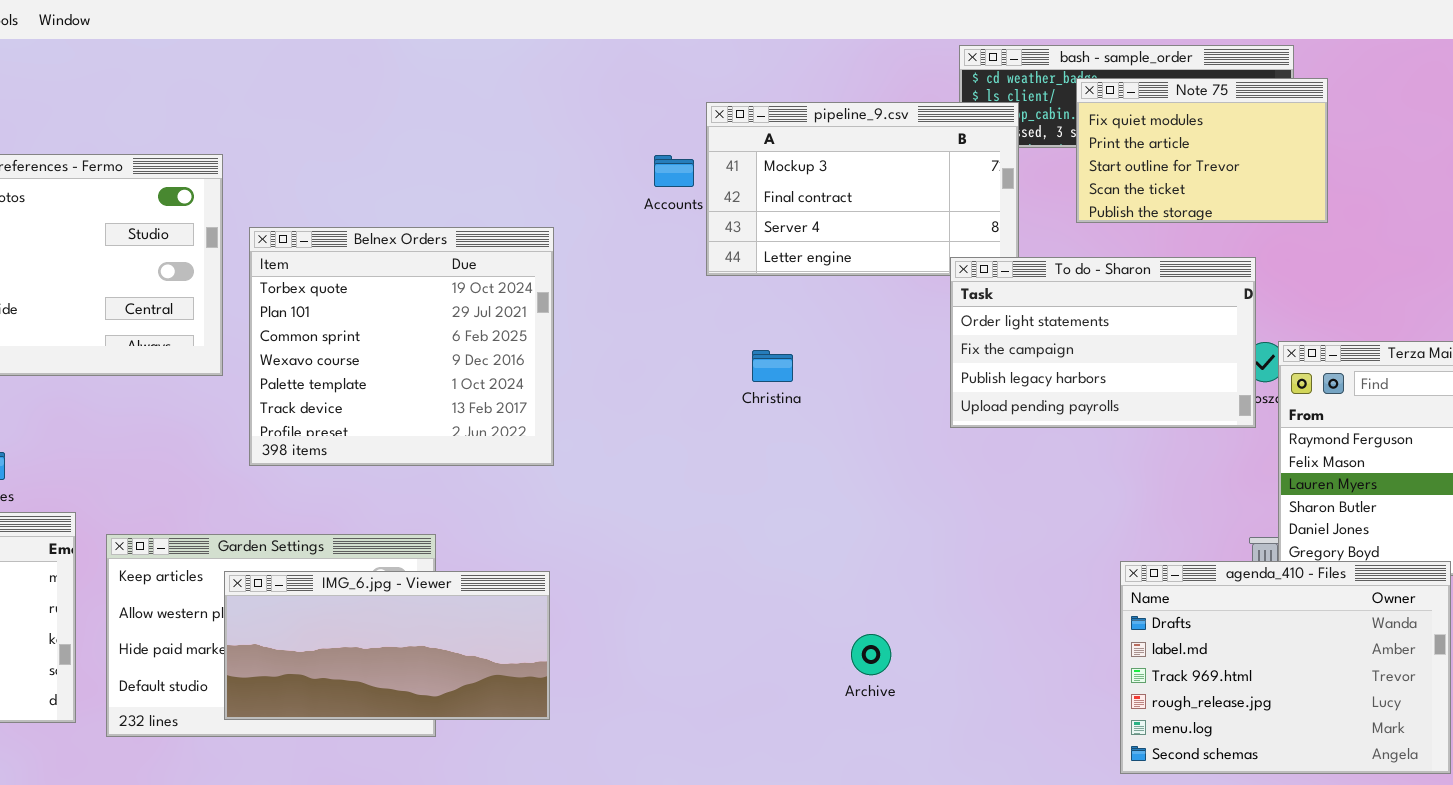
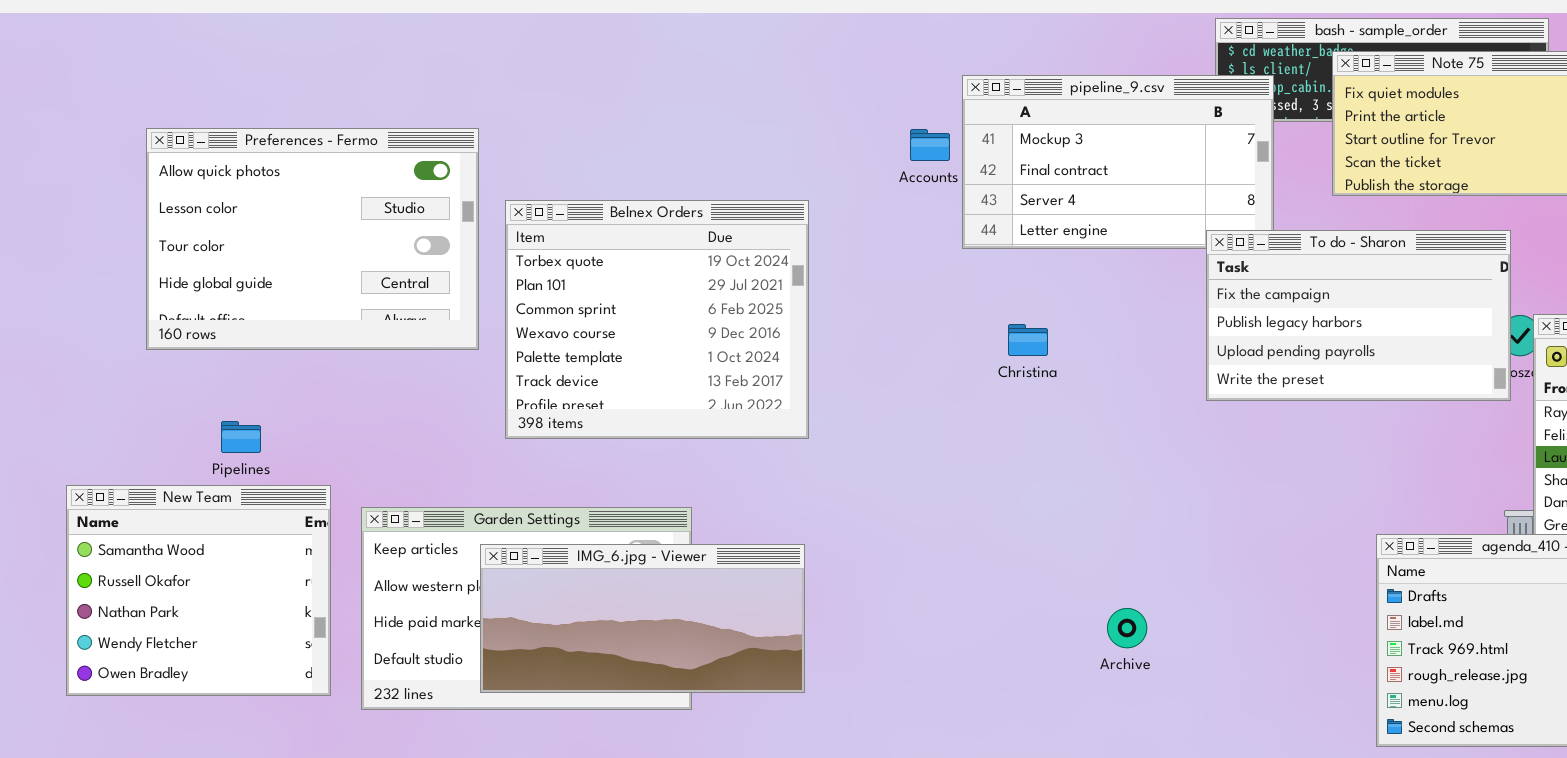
To do - Sharon: [950,257,1256,428] -> [1206,230,1511,401], scrolled down 1 row

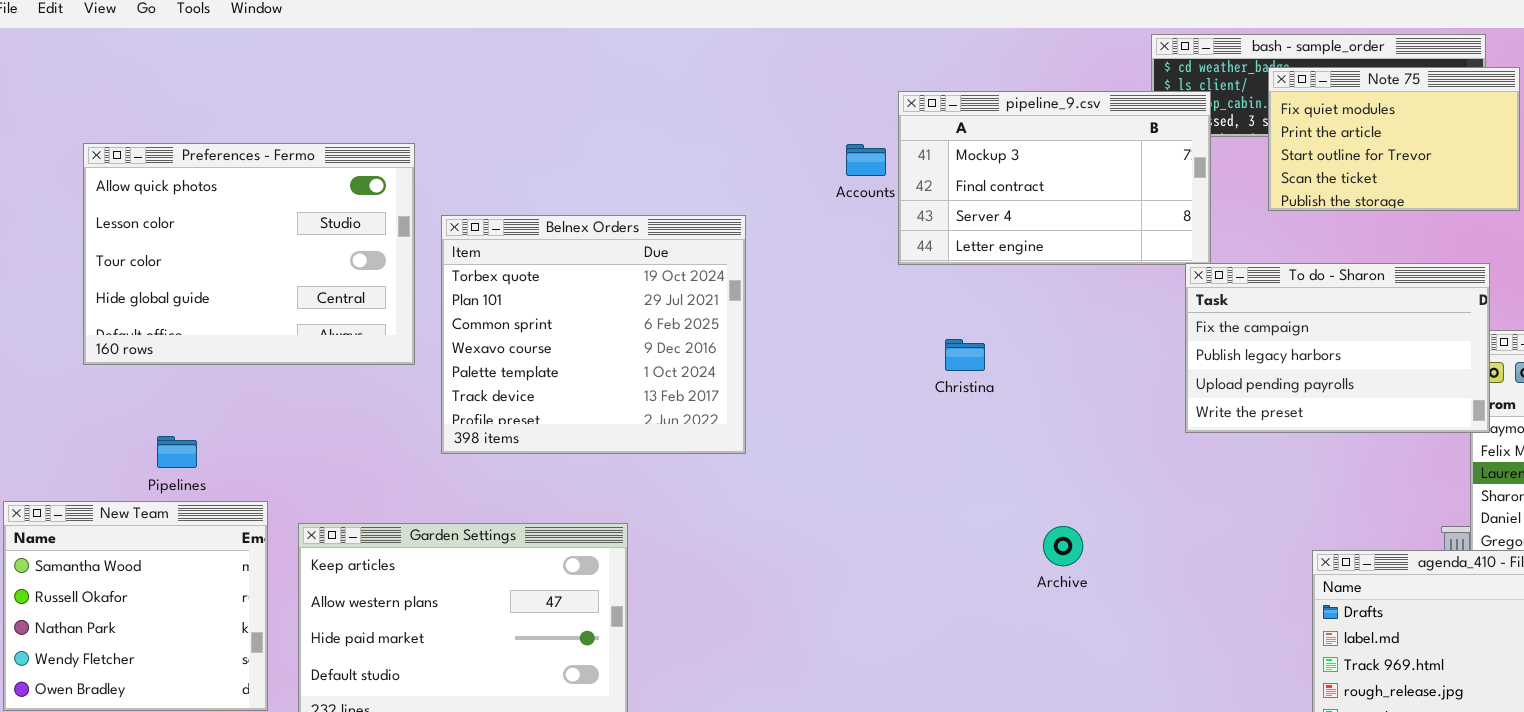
To do - Sharon: [1206,230,1511,401] -> [1185,263,1490,433], moved
IMG_6.jpg - Viewer: [480,544,805,693] -> none, closed
Archive: [1107,608,1147,648] -> [1043,526,1083,566], moved

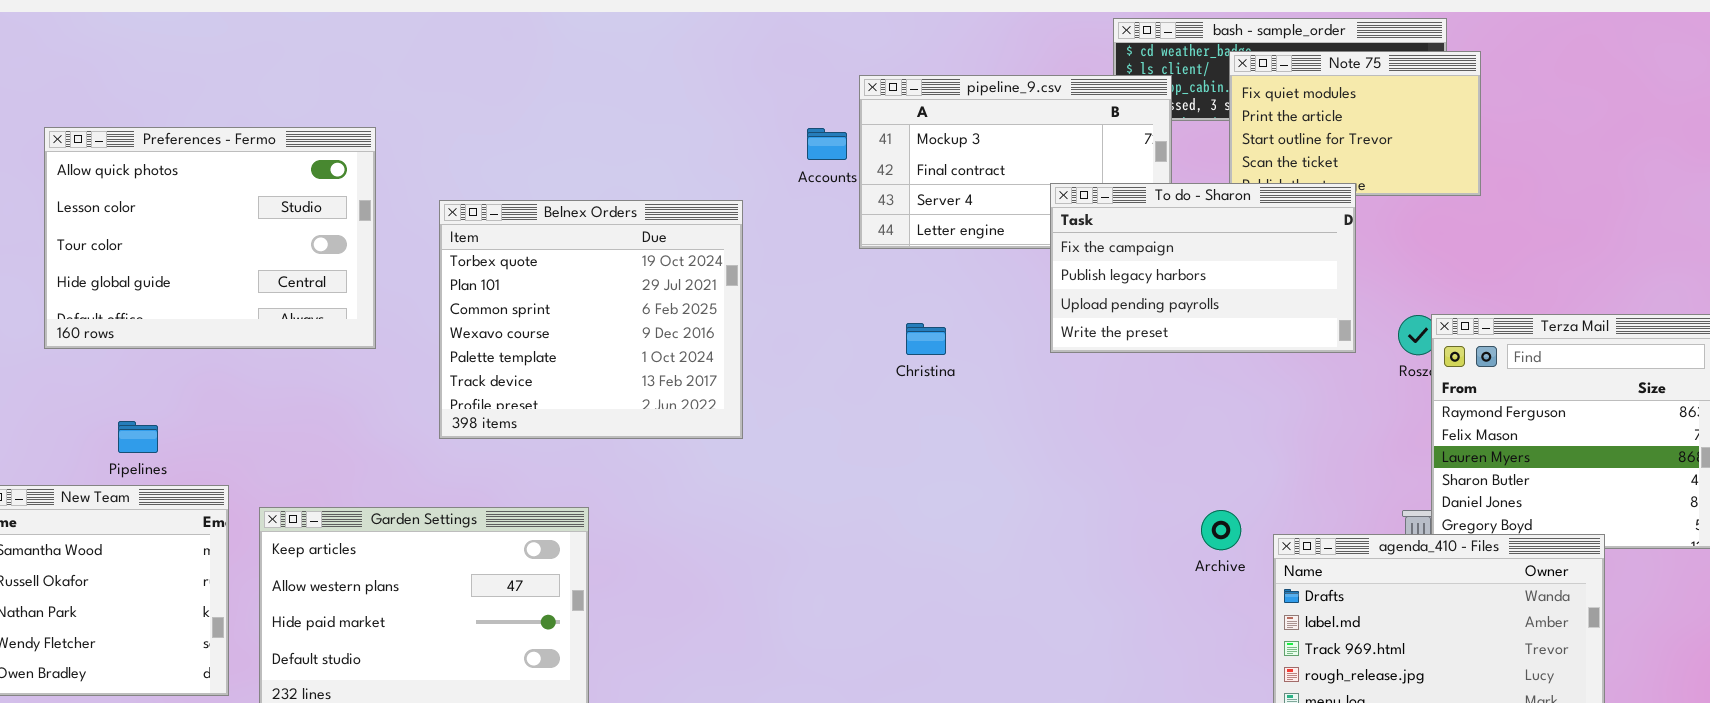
Belnex Orders: [441,215,746,454] -> [439,200,743,439], moved
To do - Sharon: [1185,263,1490,433] -> [1050,183,1356,353], moved
Archive: [1043,526,1083,566] -> [1201,510,1241,550], moved

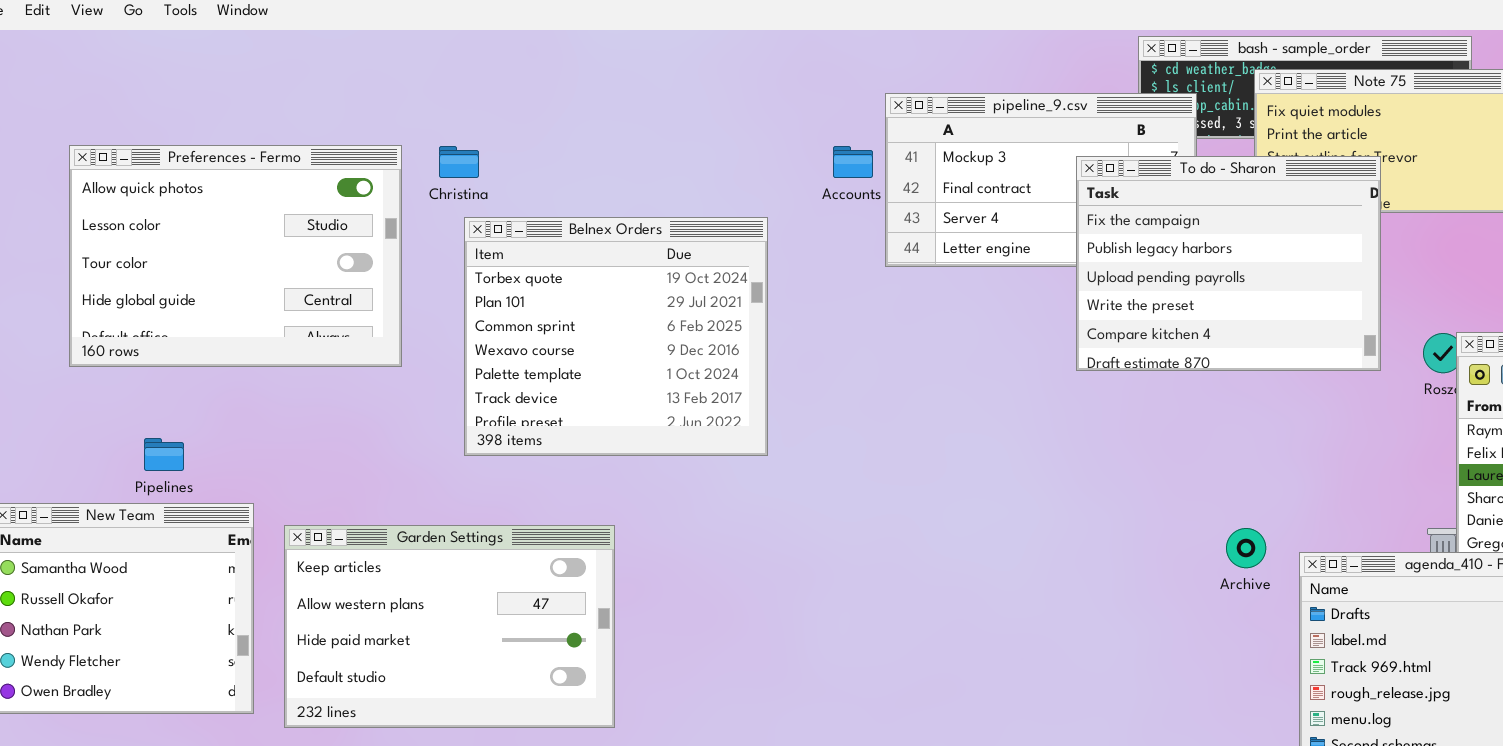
To do - Sharon: [1050,183,1356,353] -> [1076,156,1381,371], resized
Christina: [906,323,946,355] -> [439,146,479,178], moved

